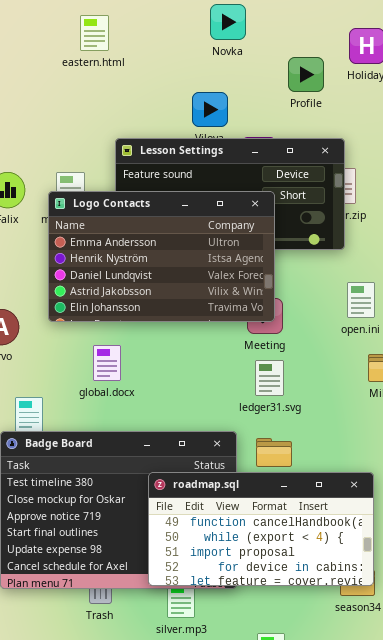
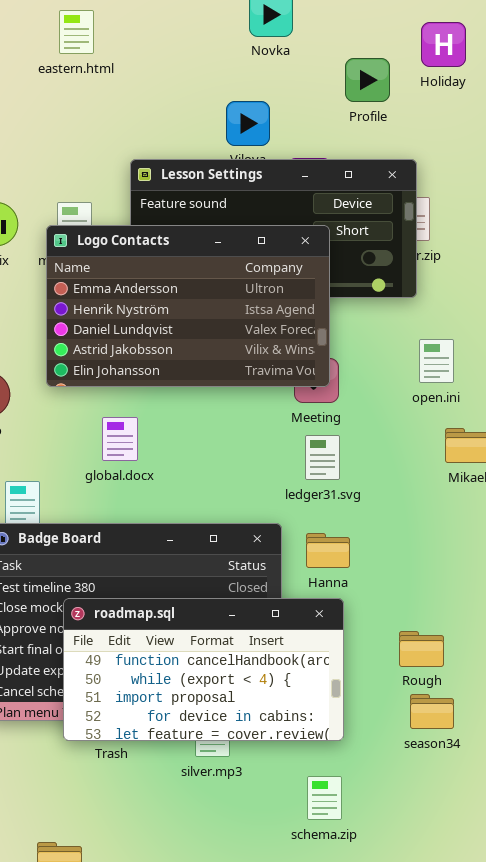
eastern.html: [80,15,109,51] -> [59,10,94,54], moved
roadmap.sql: [148,472,374,586] -> [63,598,344,741], moved

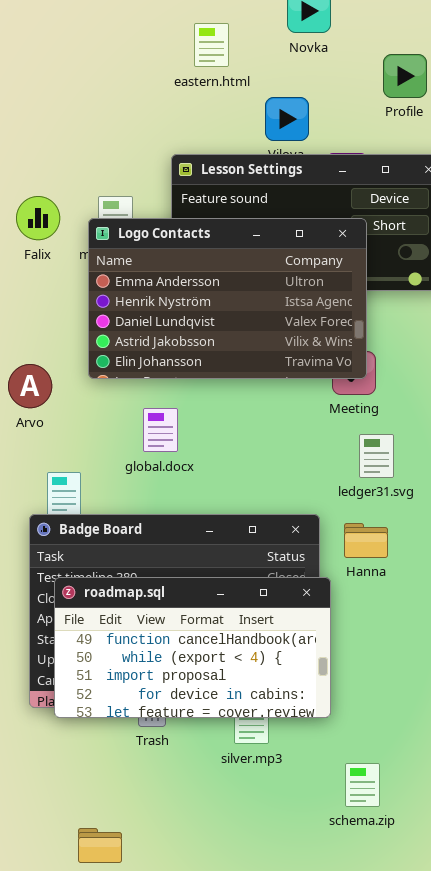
eastern.html: [59,10,94,54] -> [194,23,229,67], moved
ledger31.svg: [305,435,340,480] -> [359,434,394,478], moved
roadmap.sql: [63,598,344,741] -> [54,577,331,718], moved

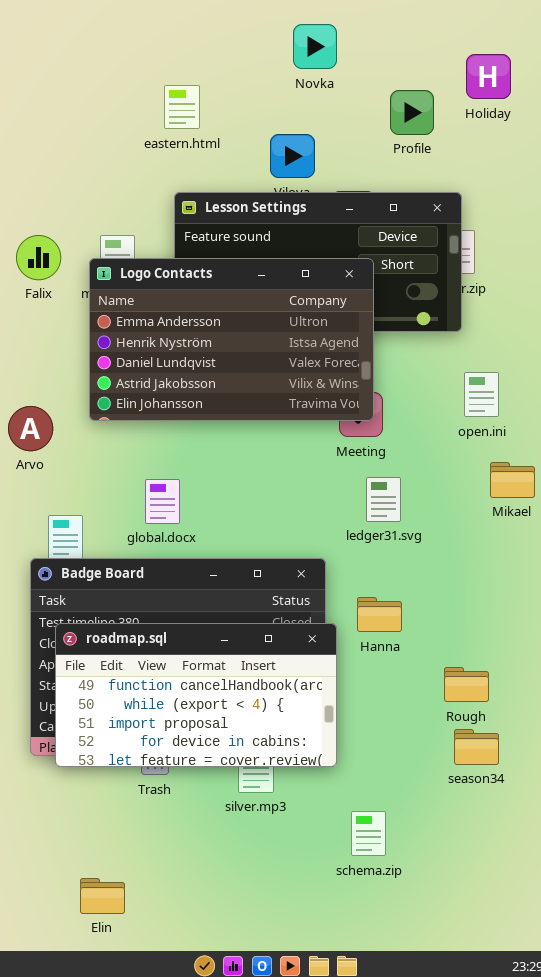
eastern.html: [194,23,229,67] -> [164,85,200,129], moved
global.docx: [143,408,178,452] -> [145,479,180,524], moved
Hanna: [344,523,388,558] -> [357,597,402,632], moved

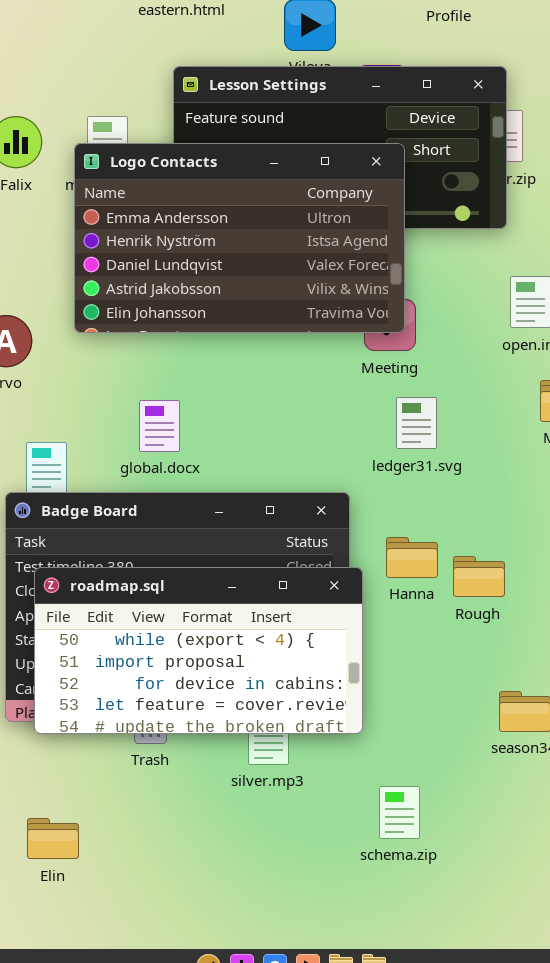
roadmap.sql: [55,623,337,767] -> [34,567,363,734], scrolled down 1 row
Rough: [444,667,489,702] -> [453,556,505,597], moved
Elin: [80,878,125,914] -> [27,818,79,859], moved

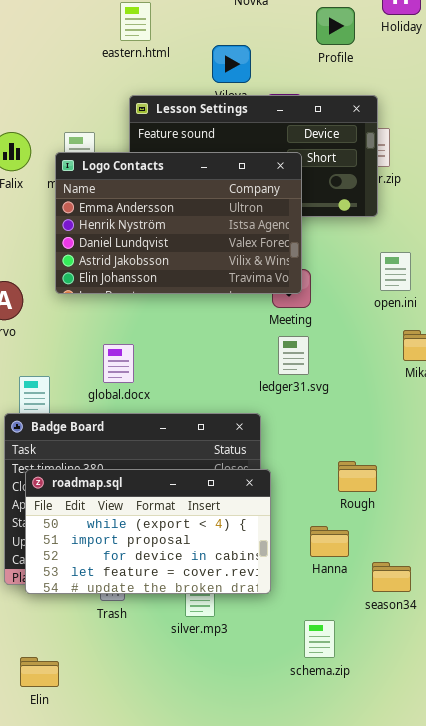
ledger31.svg: [396,397,437,449] -> [278,336,309,375], moved
Hanna: [386,537,438,578] -> [310,526,349,557], moved
schema.zip: [379,786,420,839] -> [304,620,335,658], moved

